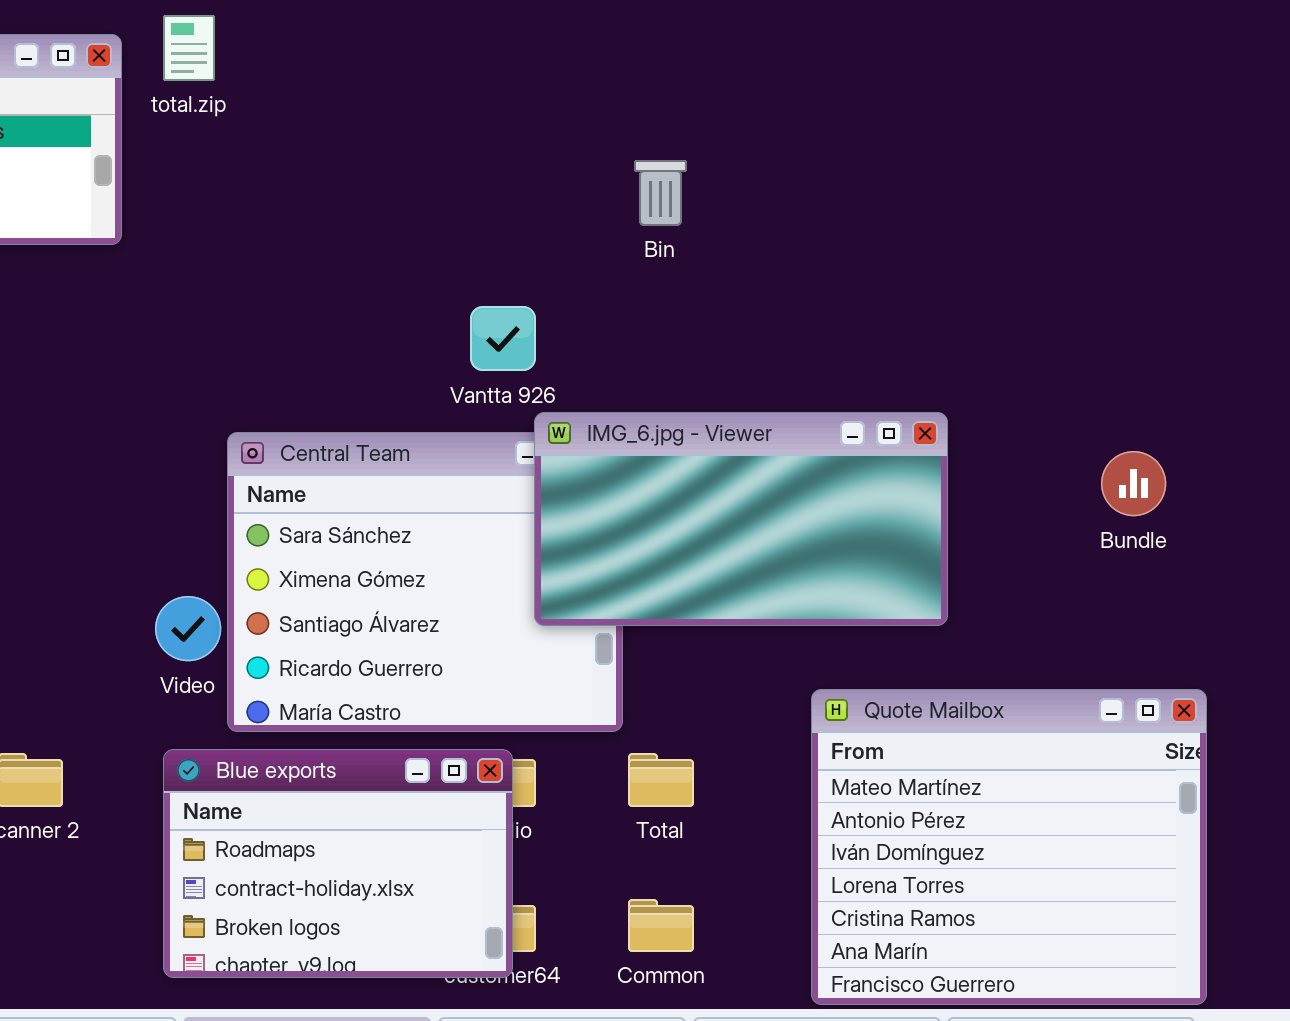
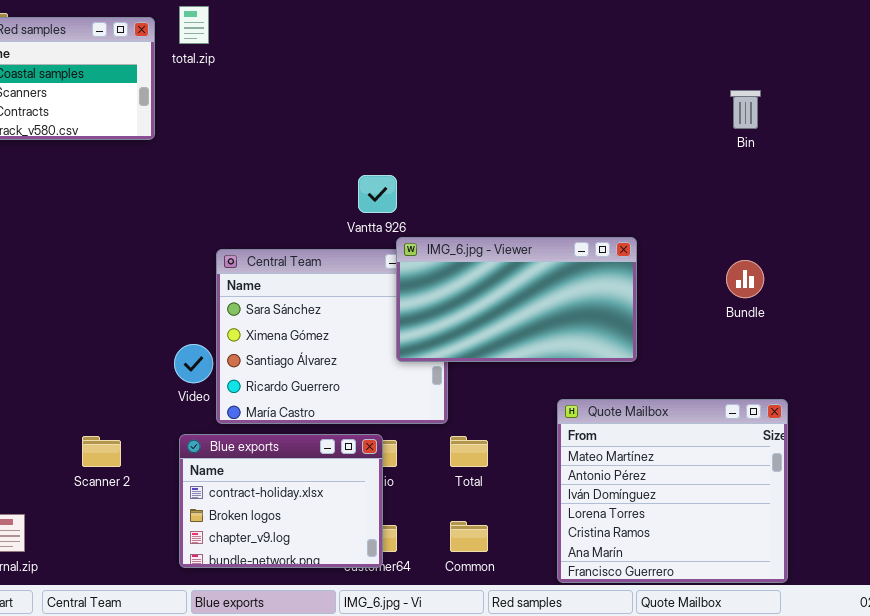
Bin: [634,160,687,226] -> [730,90,761,129], moved
Blue exports: [163,749,513,978] -> [179,434,383,568], scrolled down 1 row

